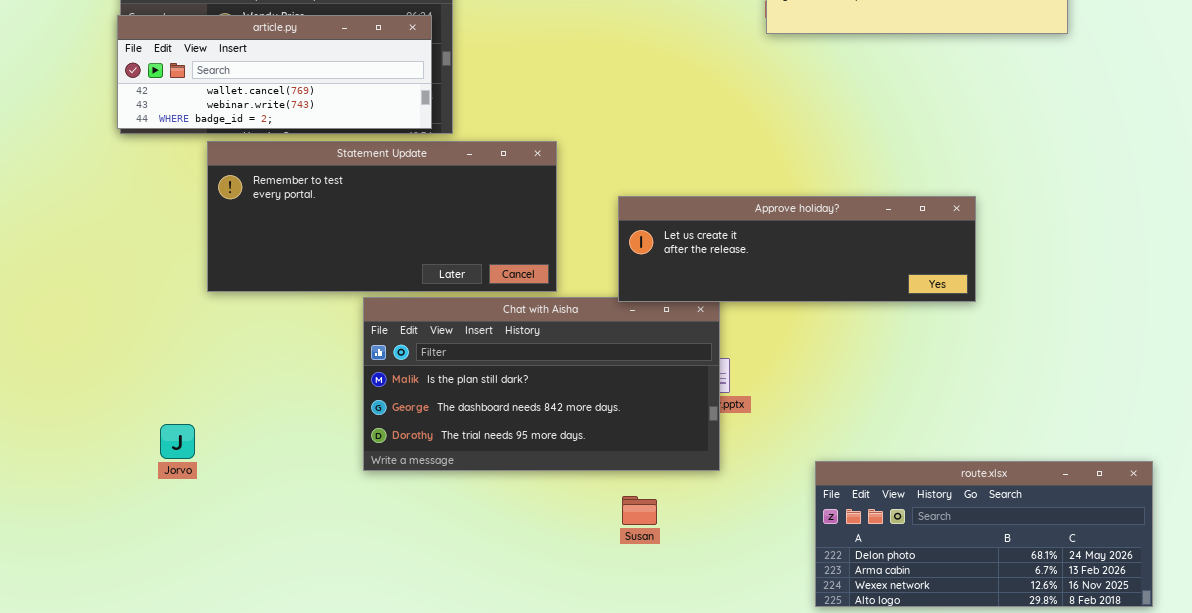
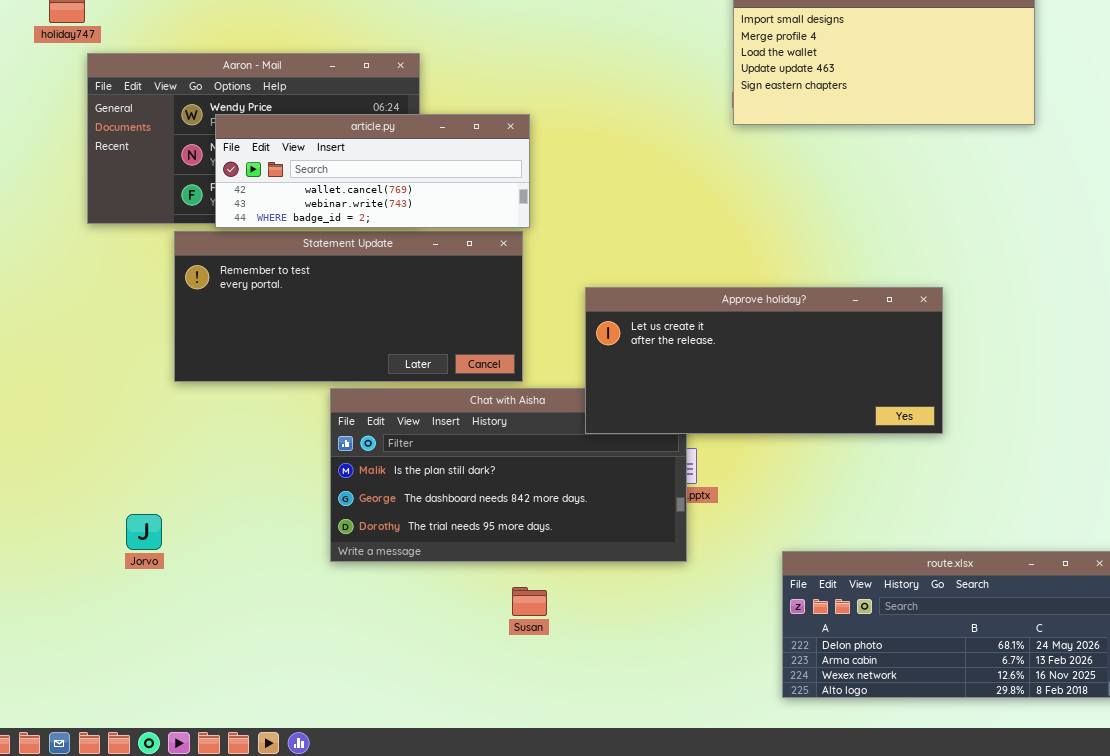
article.py: [117,15,432,129] -> [215,114,530,228], moved
Approve holiday?: [618,196,976,302] -> [585,287,943,434], resized
Susan: [622,496,657,525] -> [512,587,547,616], moved

